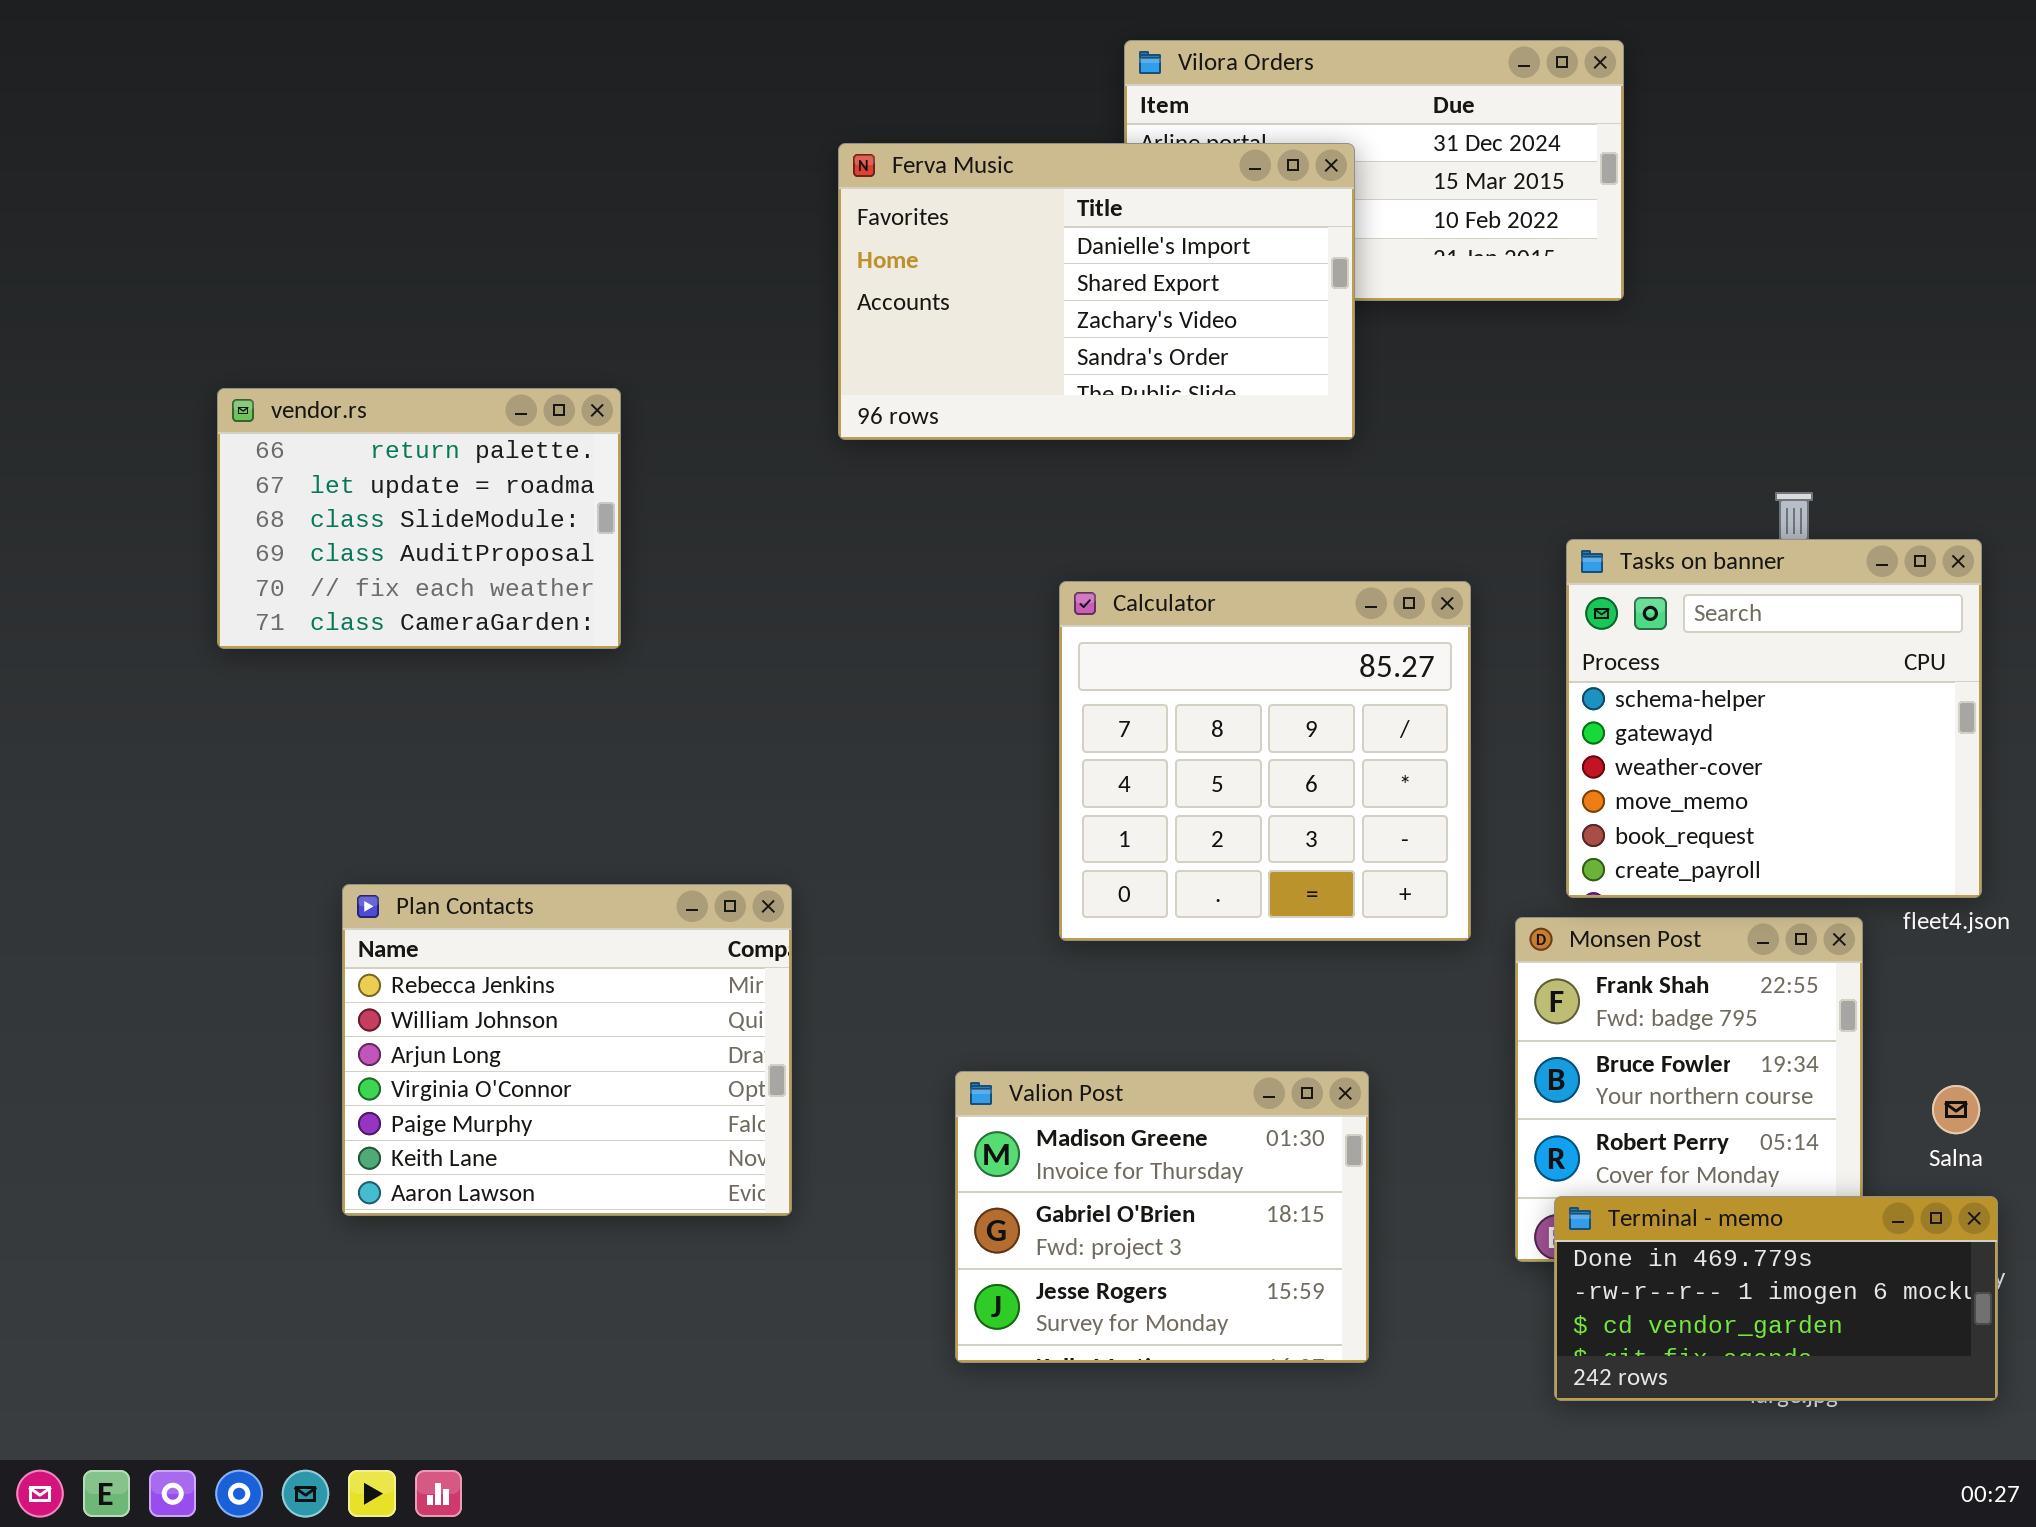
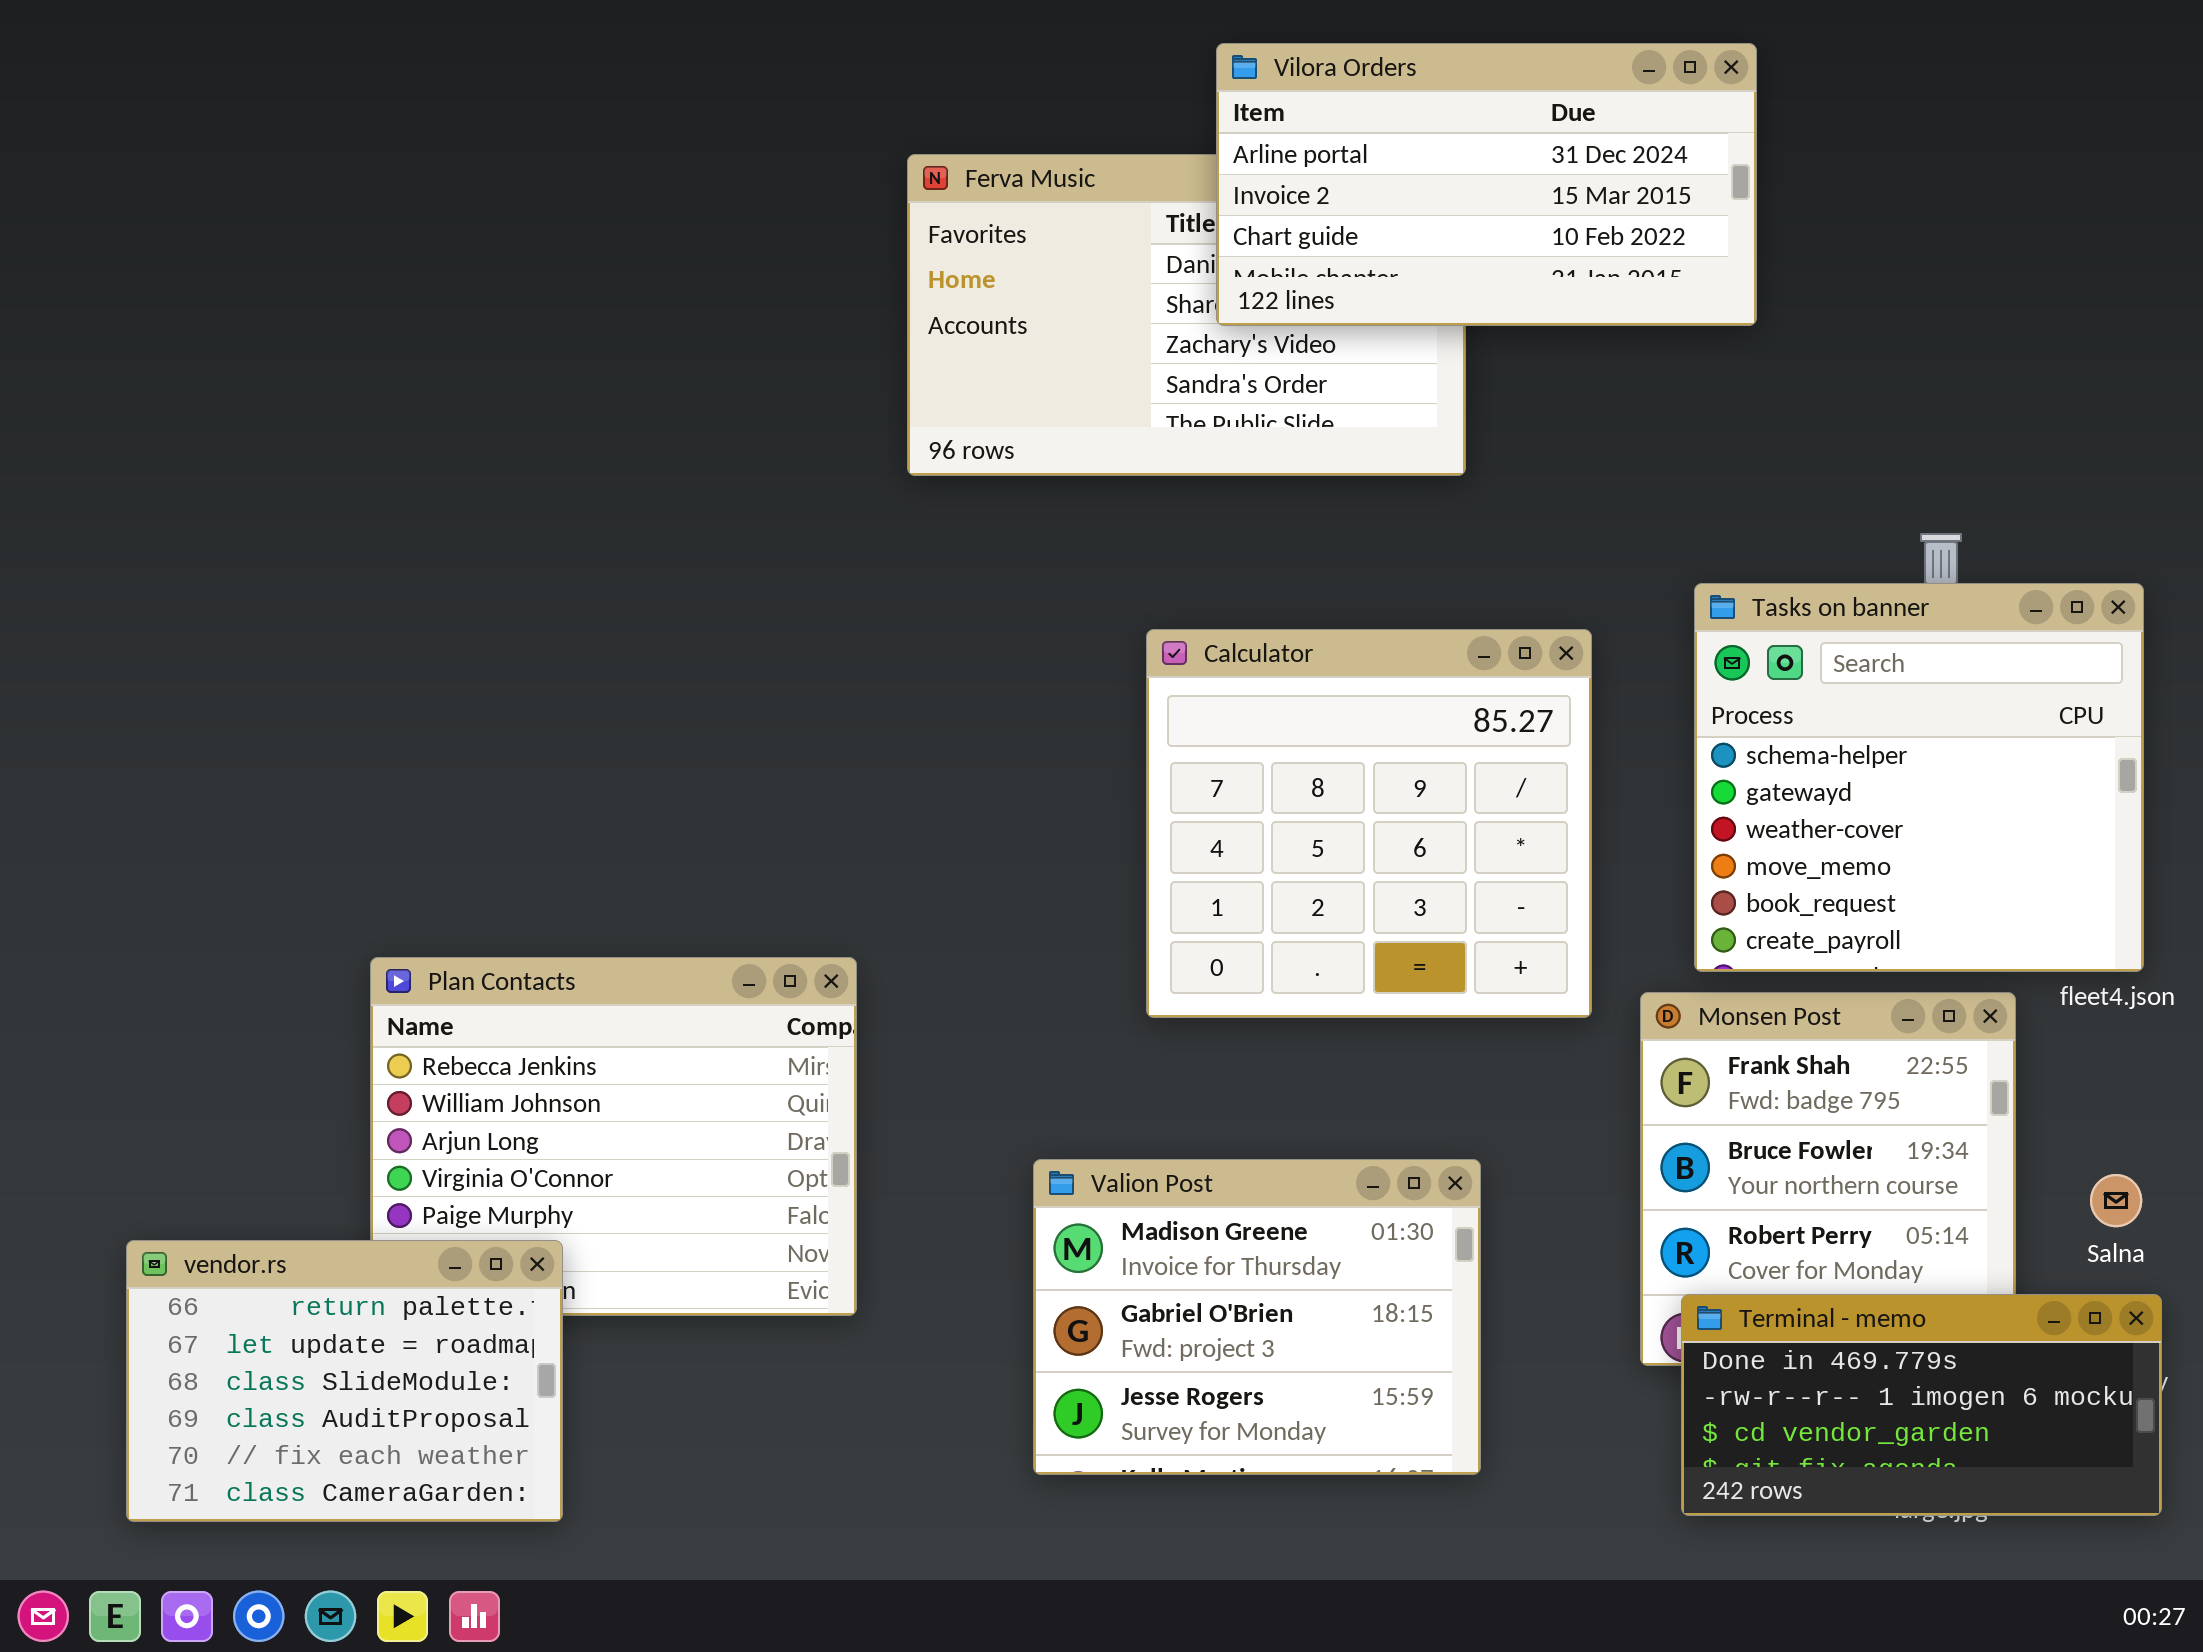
Vilora Orders: [1124,40,1624,301] -> [1216,43,1757,326], raised
vendor.rs: [217,388,621,649] -> [126,1240,563,1522], moved

